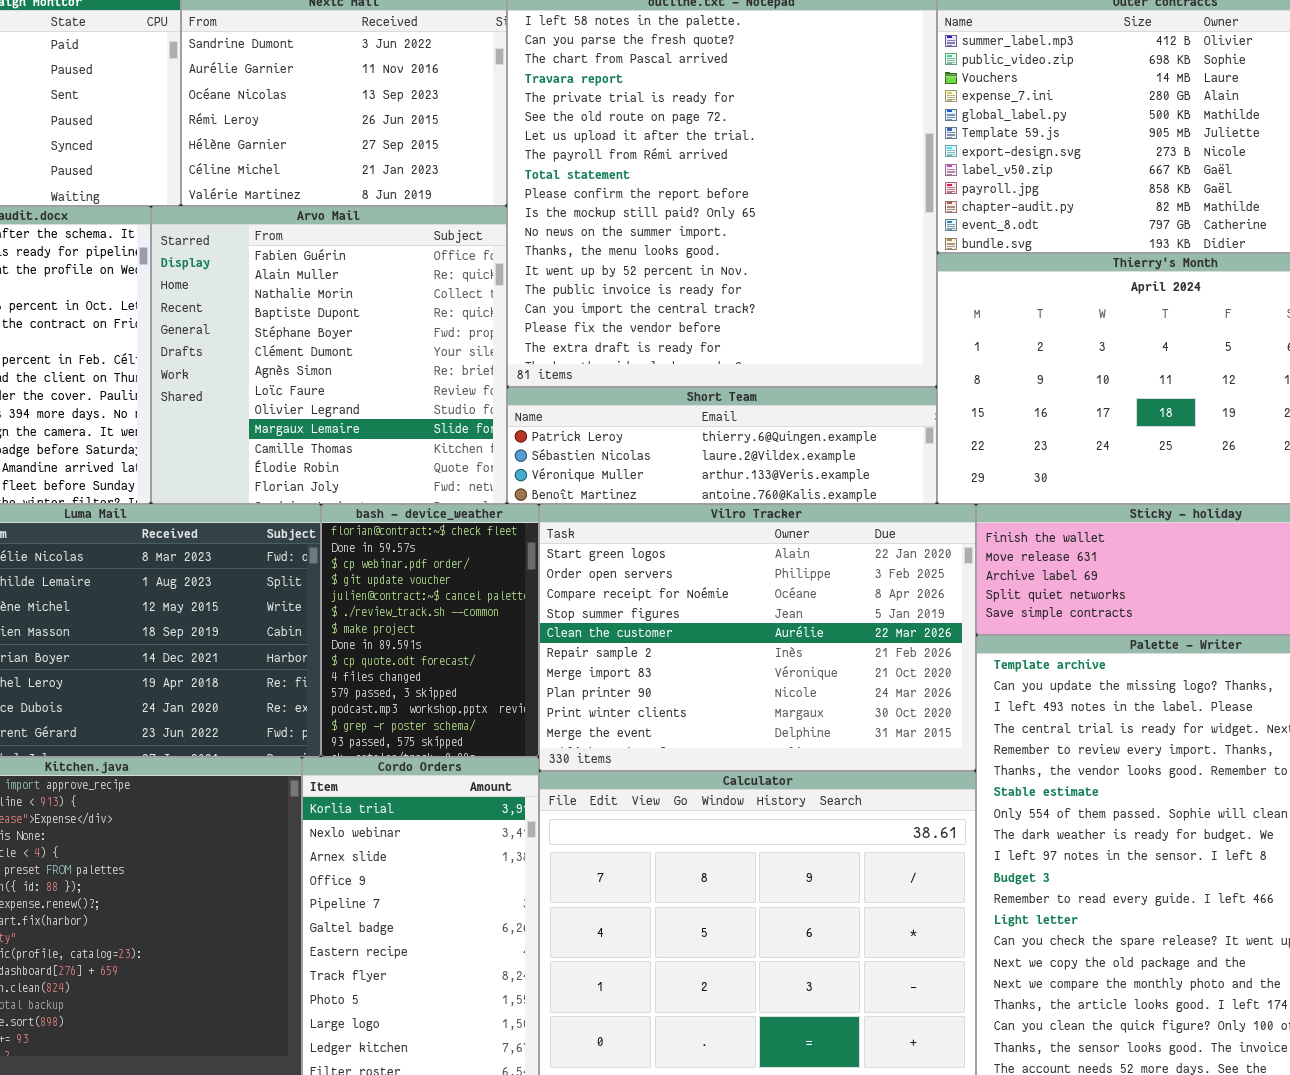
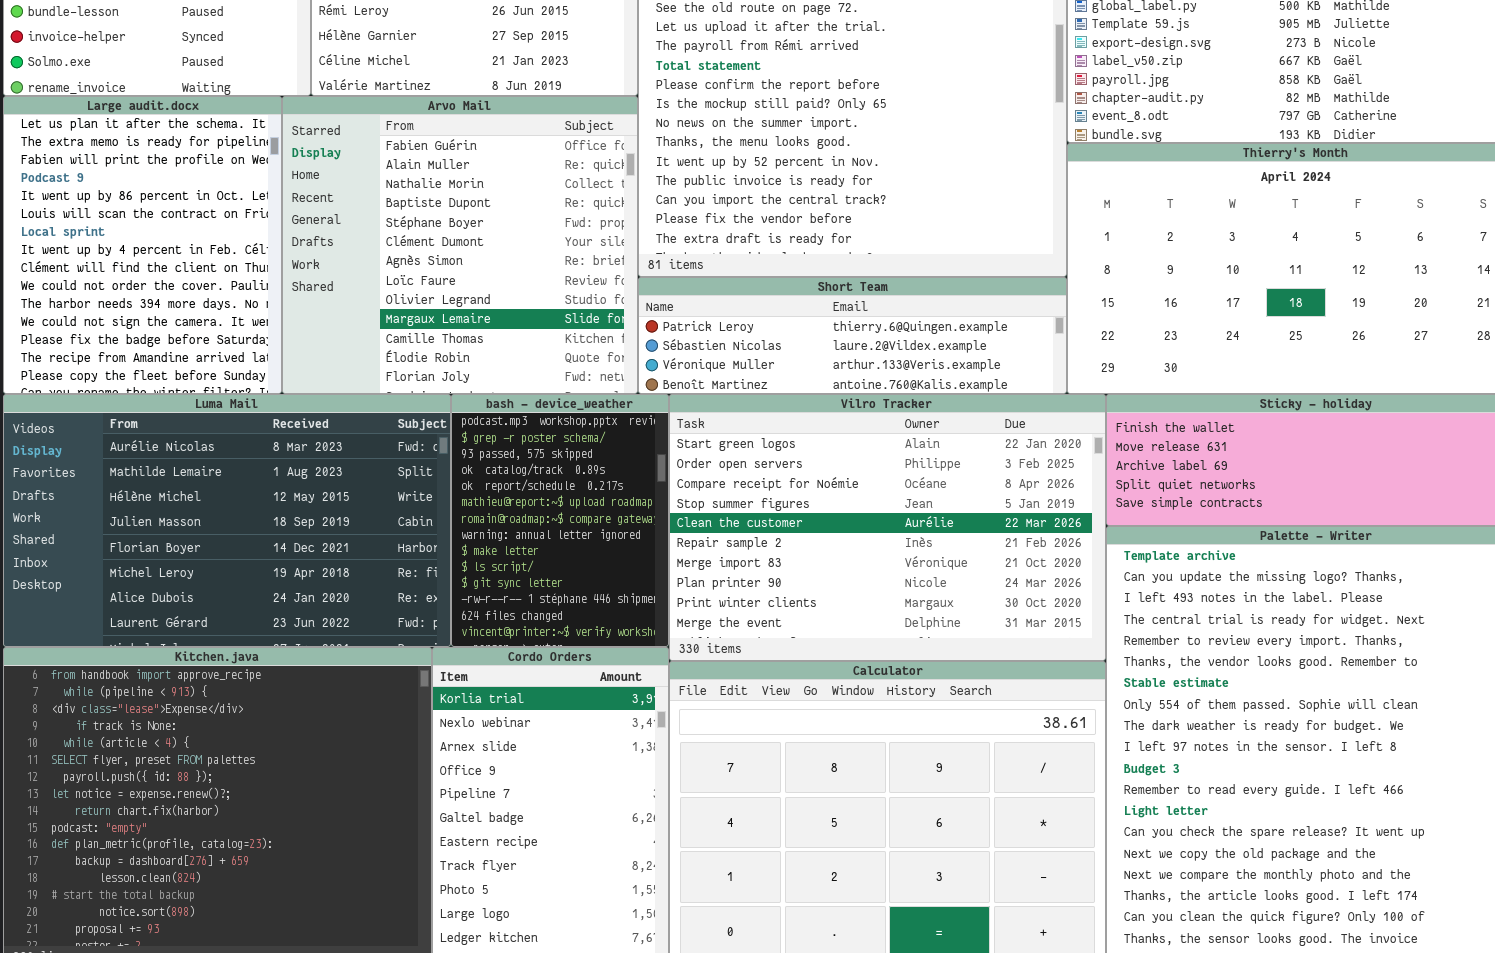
bash - device_weather: [321,504,539,757] -> [451,394,669,647], scrolled down 11 rows

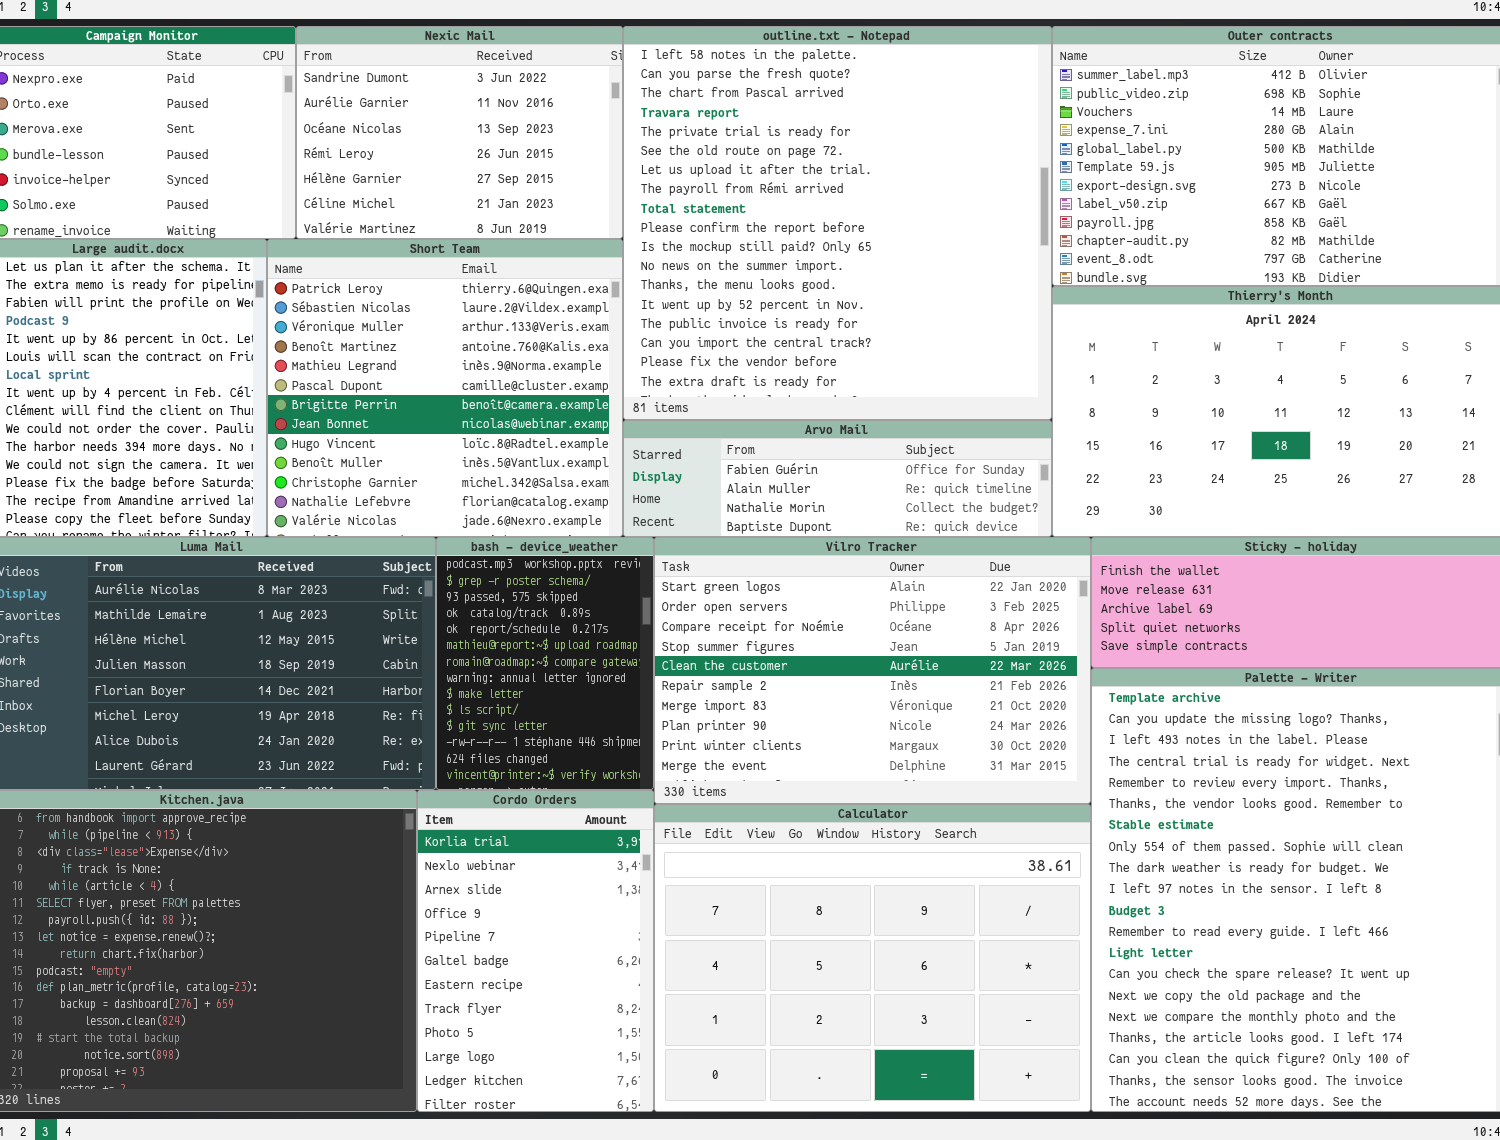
Arvo Mail: [282,96,638,394] -> [623,420,1052,537], moved, resized
Short Team: [638,277,1067,394] -> [267,239,623,537], moved, resized

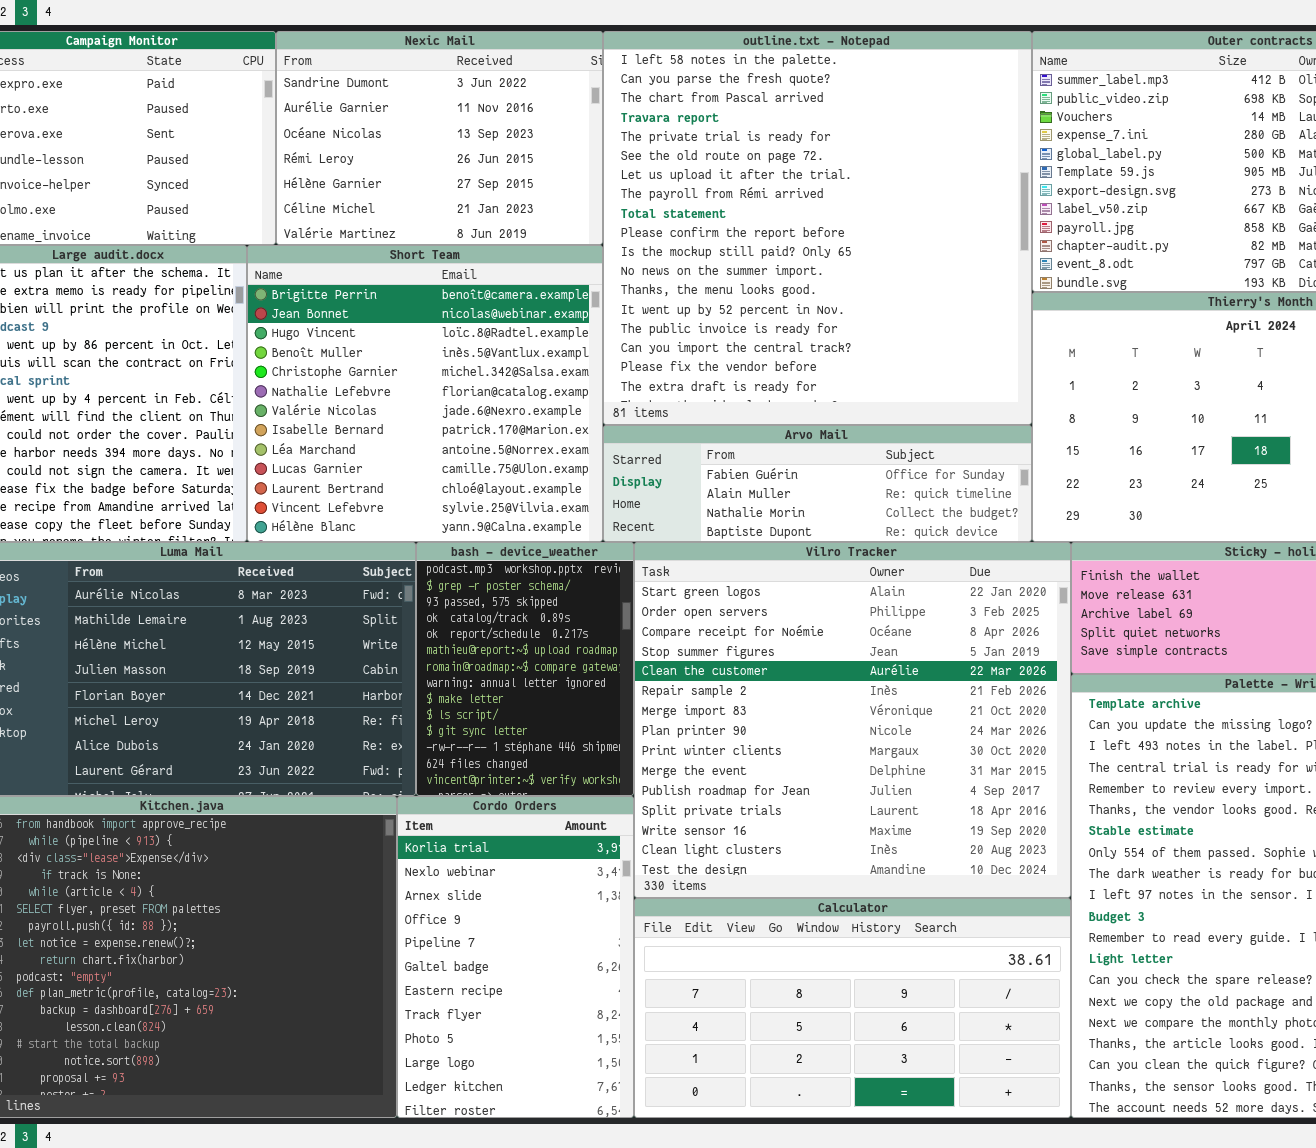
Short Team: [267,239,623,537] -> [247,245,603,542], scrolled down 6 rows
Vilro Tracker: [654,537,1091,804] -> [634,542,1071,898], resized
Calculator: [654,804,1091,1112] -> [634,898,1071,1118], resized

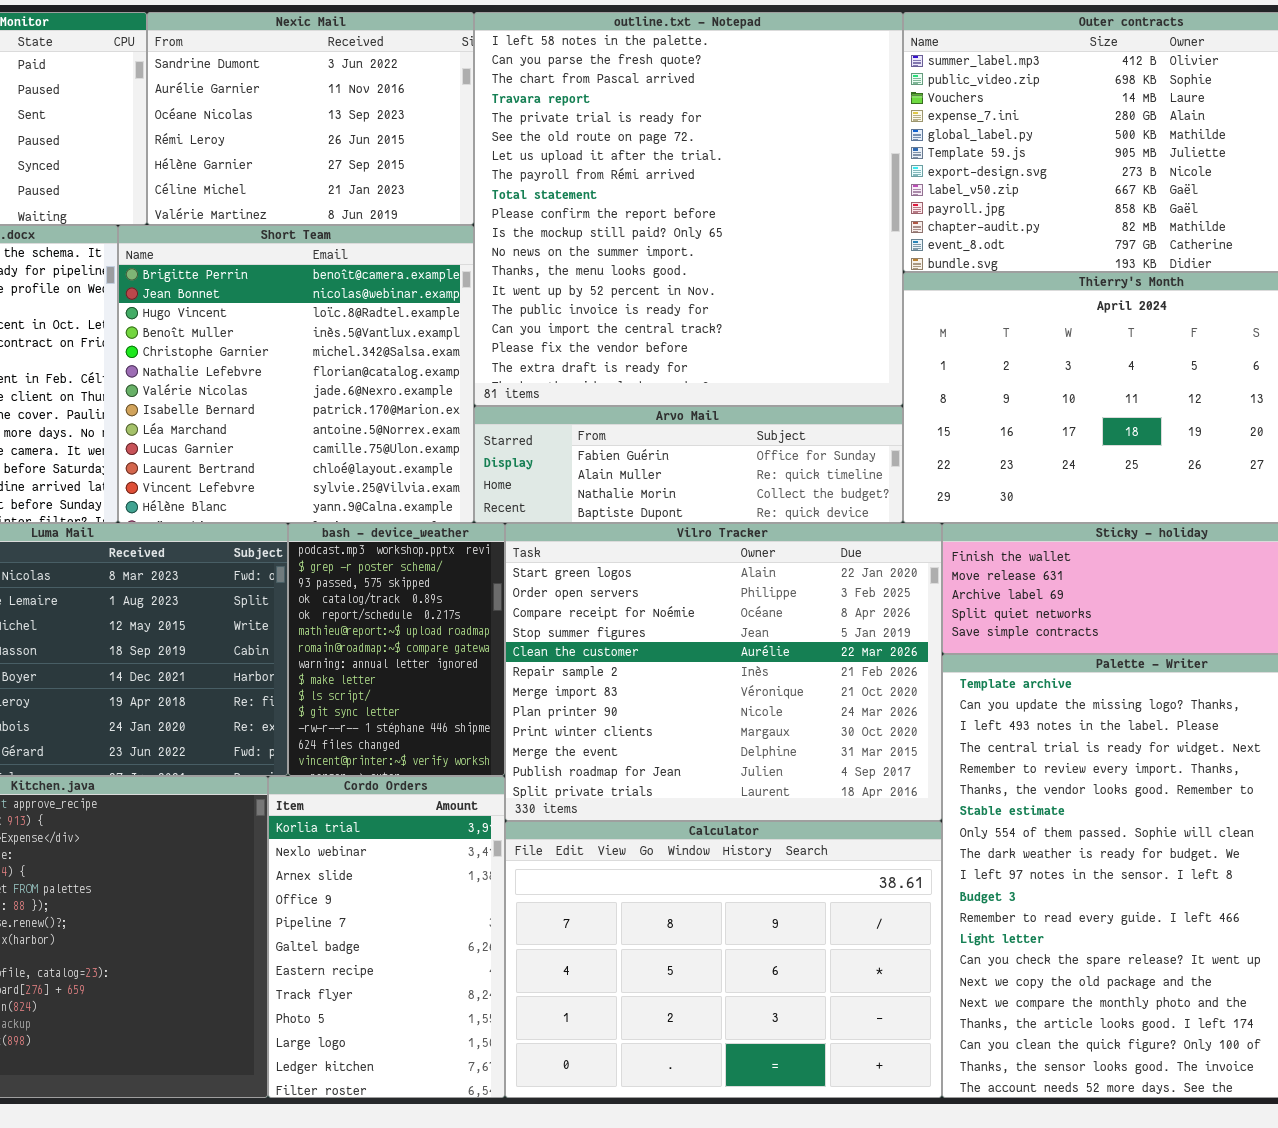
Vilro Tracker: [634,542,1071,898] -> [505,523,942,821], resized
Calculator: [634,898,1071,1118] -> [505,821,942,1098], resized

